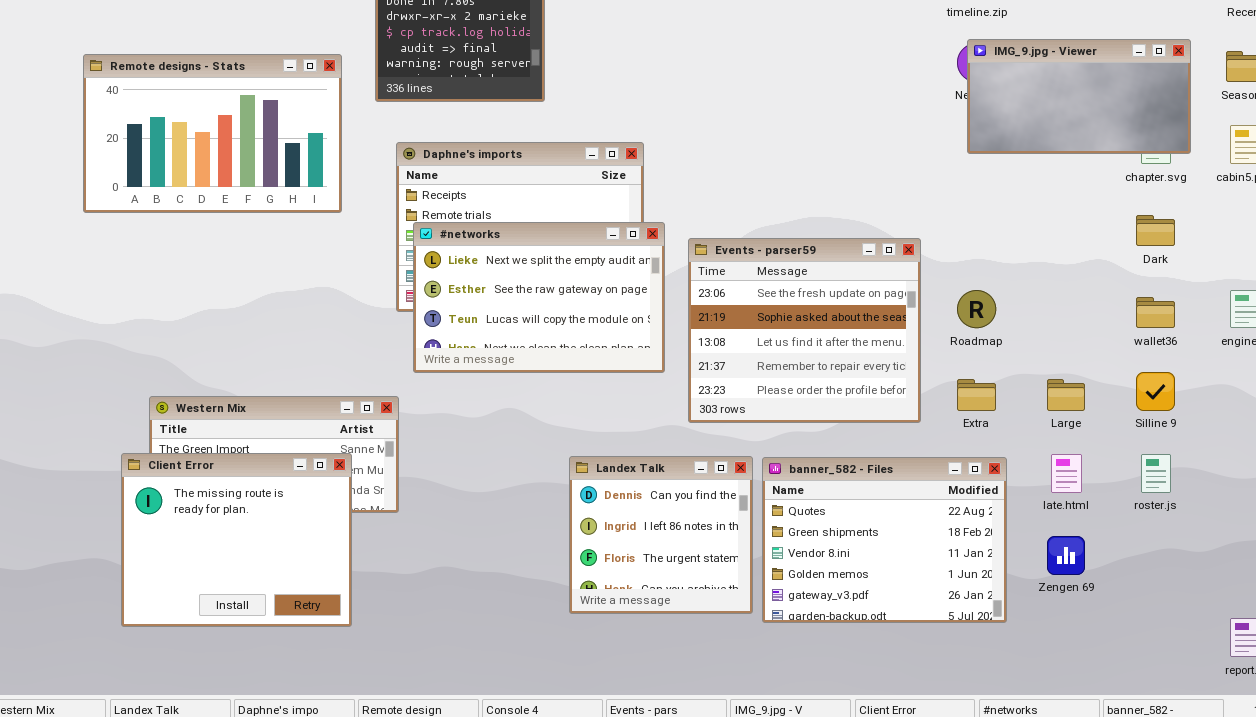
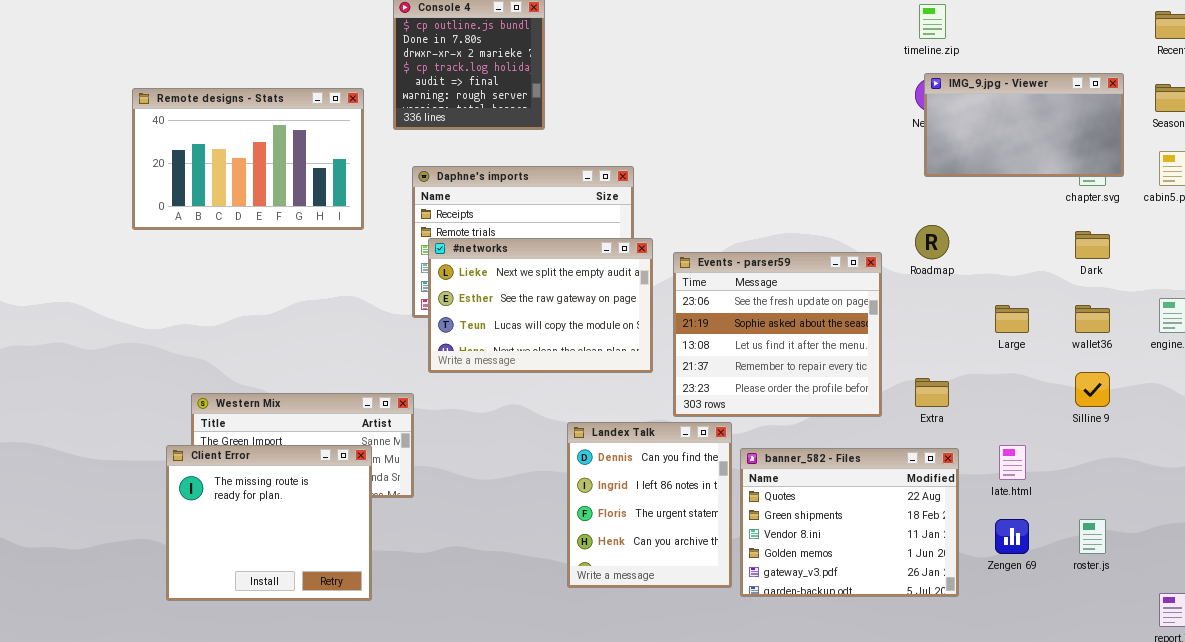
Roadmap: [957,290,996,328] -> [915,225,949,259], moved
Large: [1047,379,1085,411] -> [995,305,1029,333], moved
roster.js: [1141,454,1171,493] -> [1079,519,1106,554], moved
Landex Talk: [569,456,753,614] -> [567,422,732,588], resized

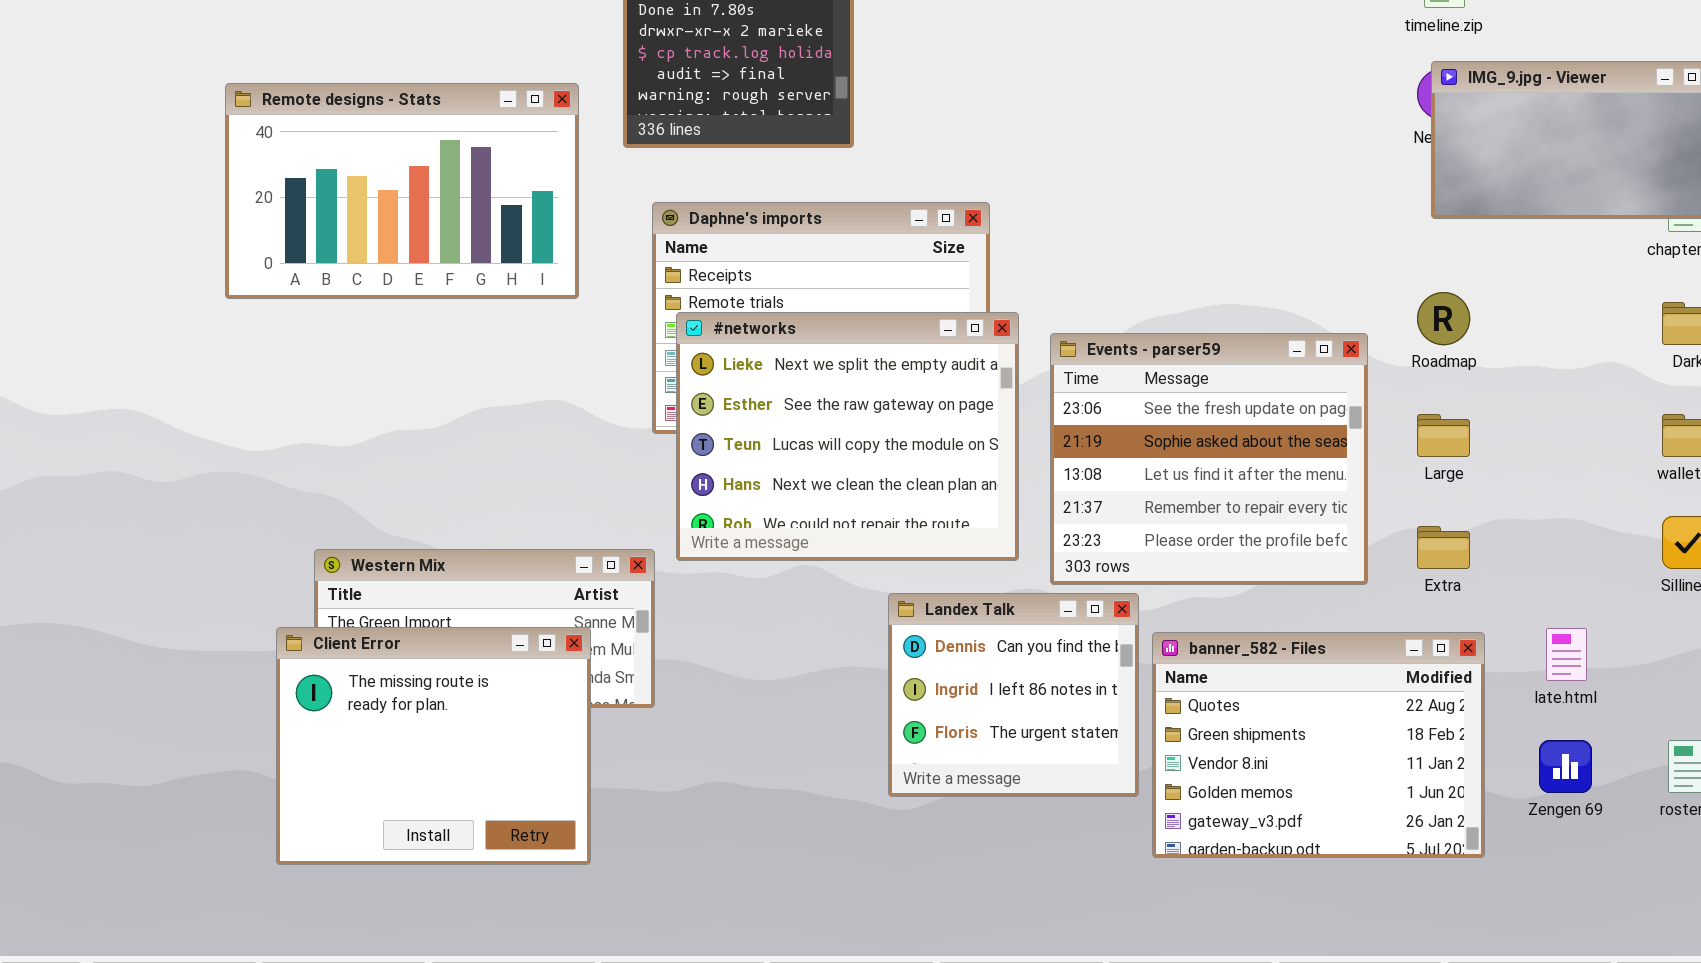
#networks: [428,238,653,373] -> [676,312,1019,561], resized
Large: [995,305,1029,333] -> [1417,414,1470,457], moved
Landex Talk: [567,422,732,588] -> [888,593,1139,797], resized

